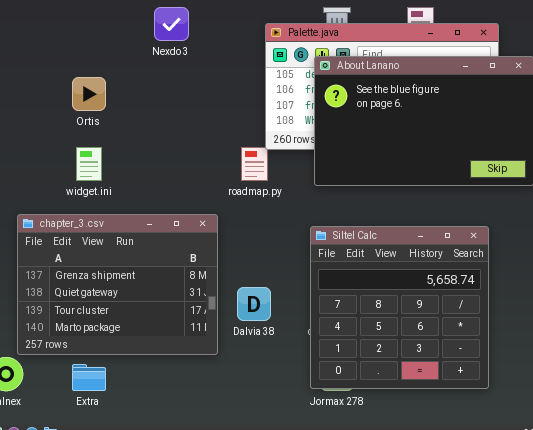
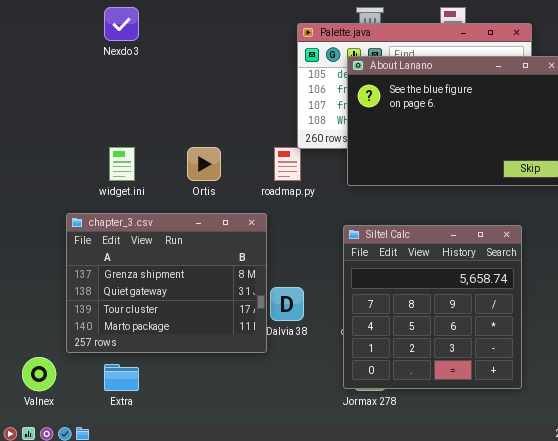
Nexdo 3: [154,7,189,41] -> [104,7,139,41], moved
Ortis: [72,77,106,111] -> [187,147,221,181], moved
chapter_3.csv: [17,214,218,355] -> [66,213,267,353], moved

